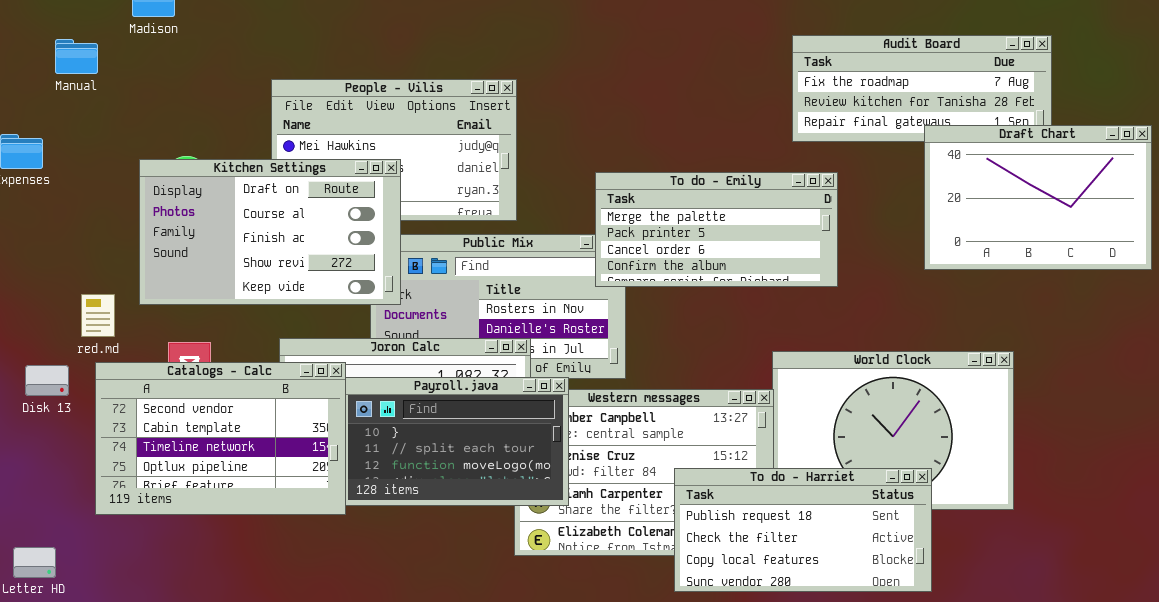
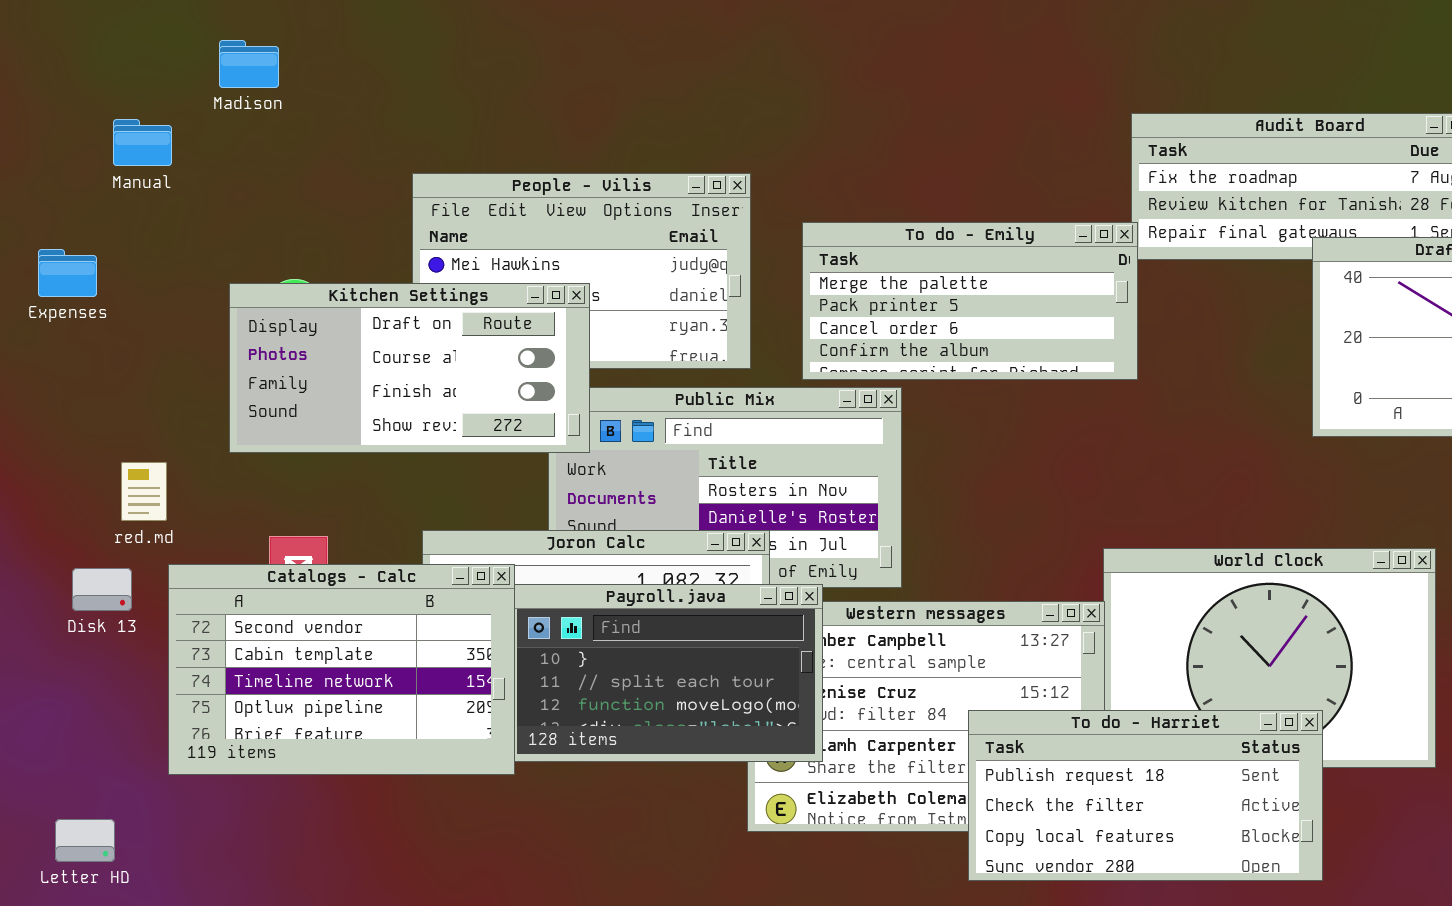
Kitchen Settings: [139,159,401,305] -> [229,283,590,453], resized
To do - Emily: [595,172,838,287] -> [802,222,1138,380], moved
red.md: [81,294,115,337] -> [121,462,167,521], moved

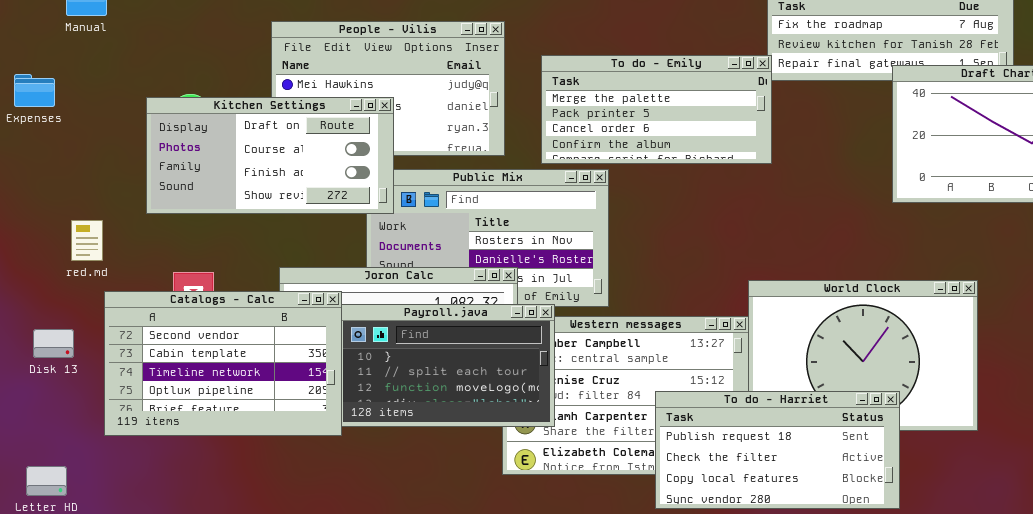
Disk 13: [72,568,132,611] -> [33,329,74,358], moved

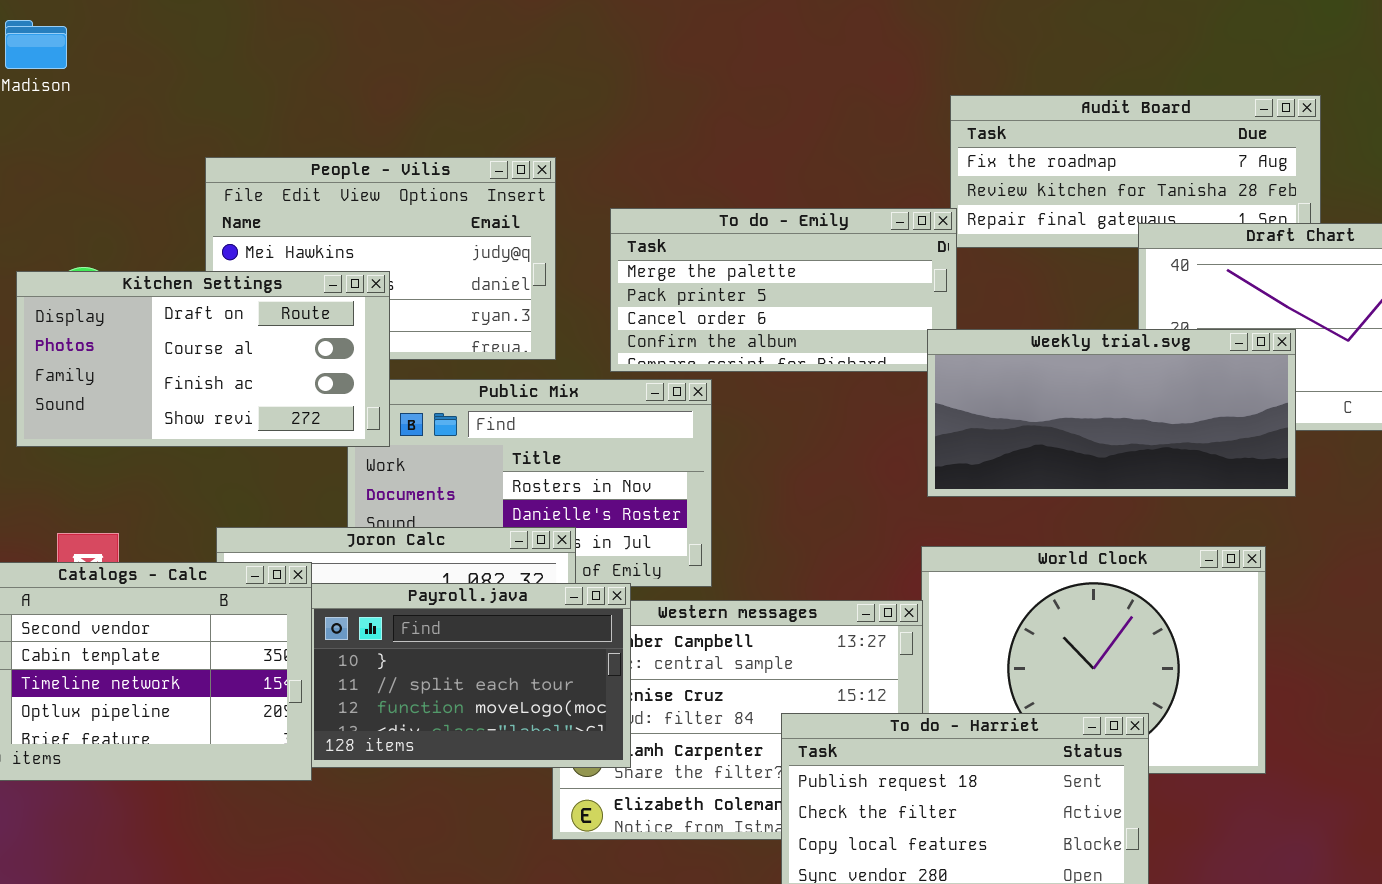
Weekly trial.svg: none -> [927,329,1296,497], opened

